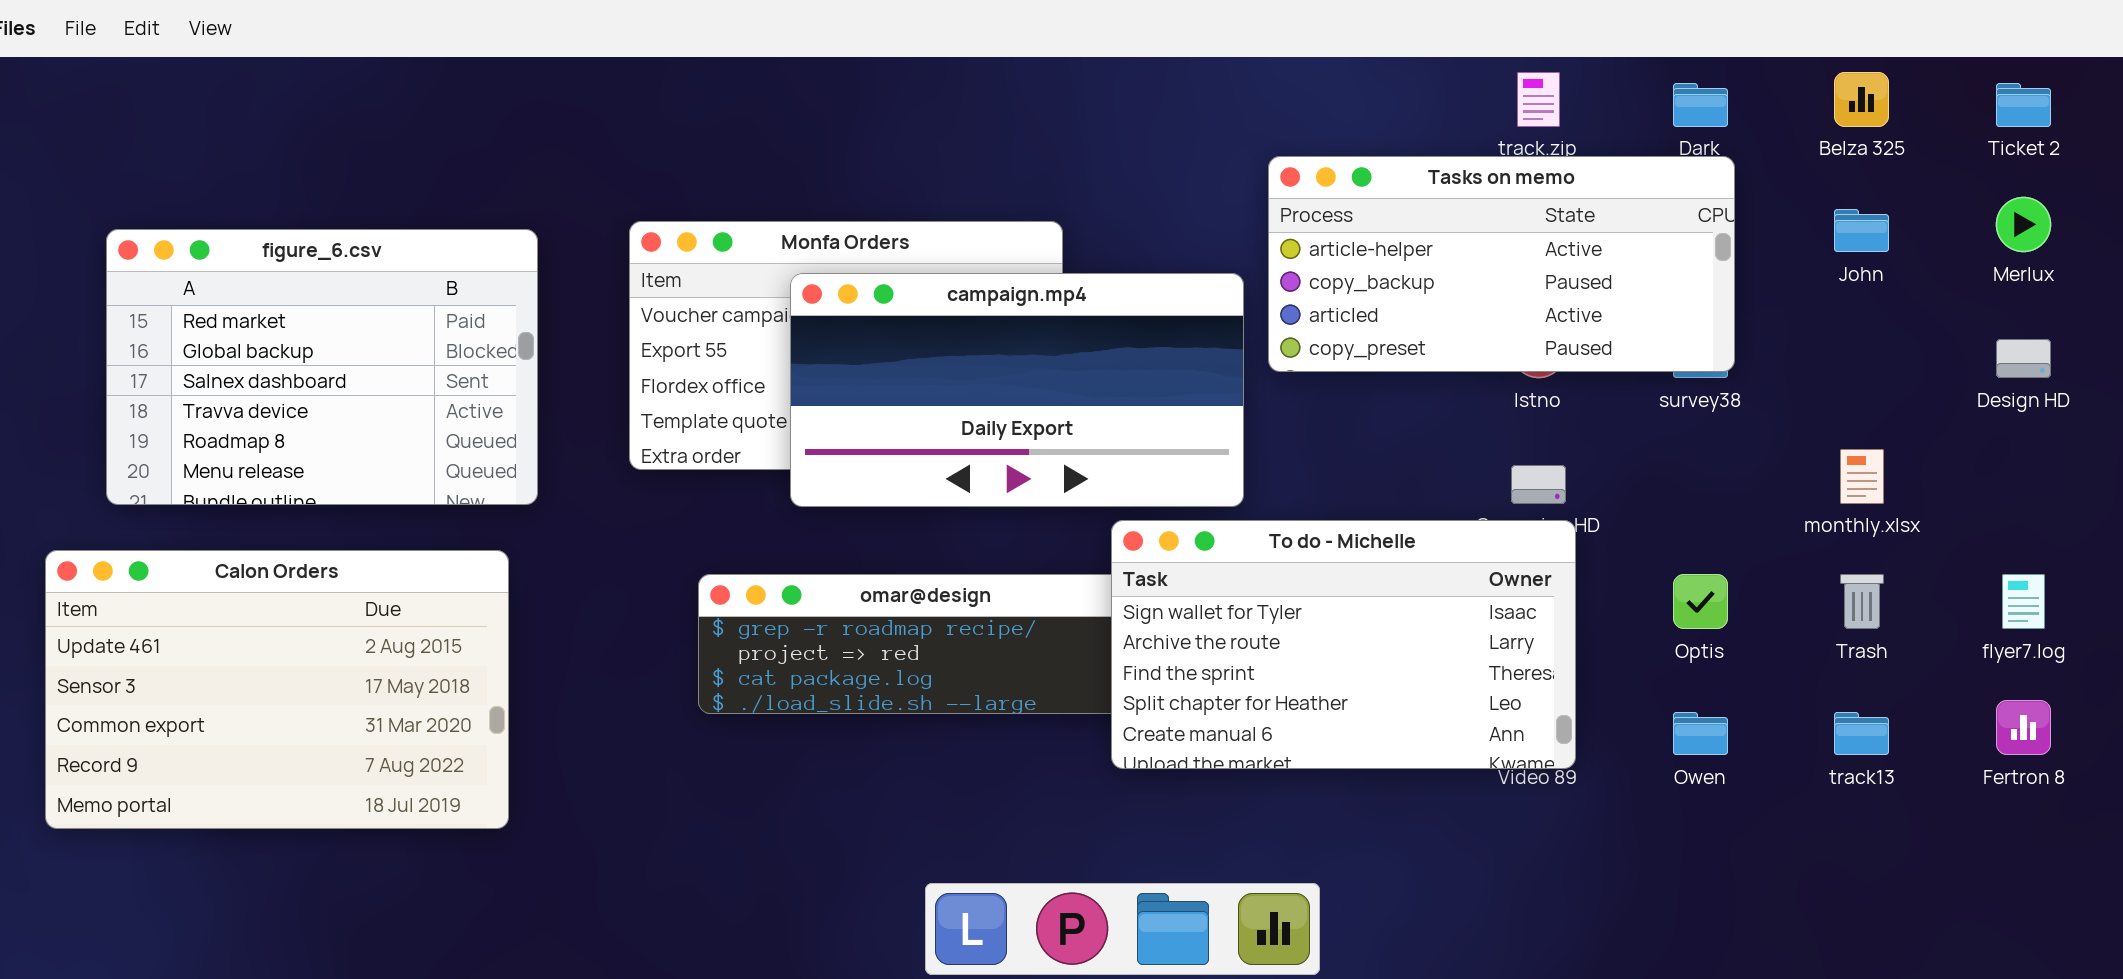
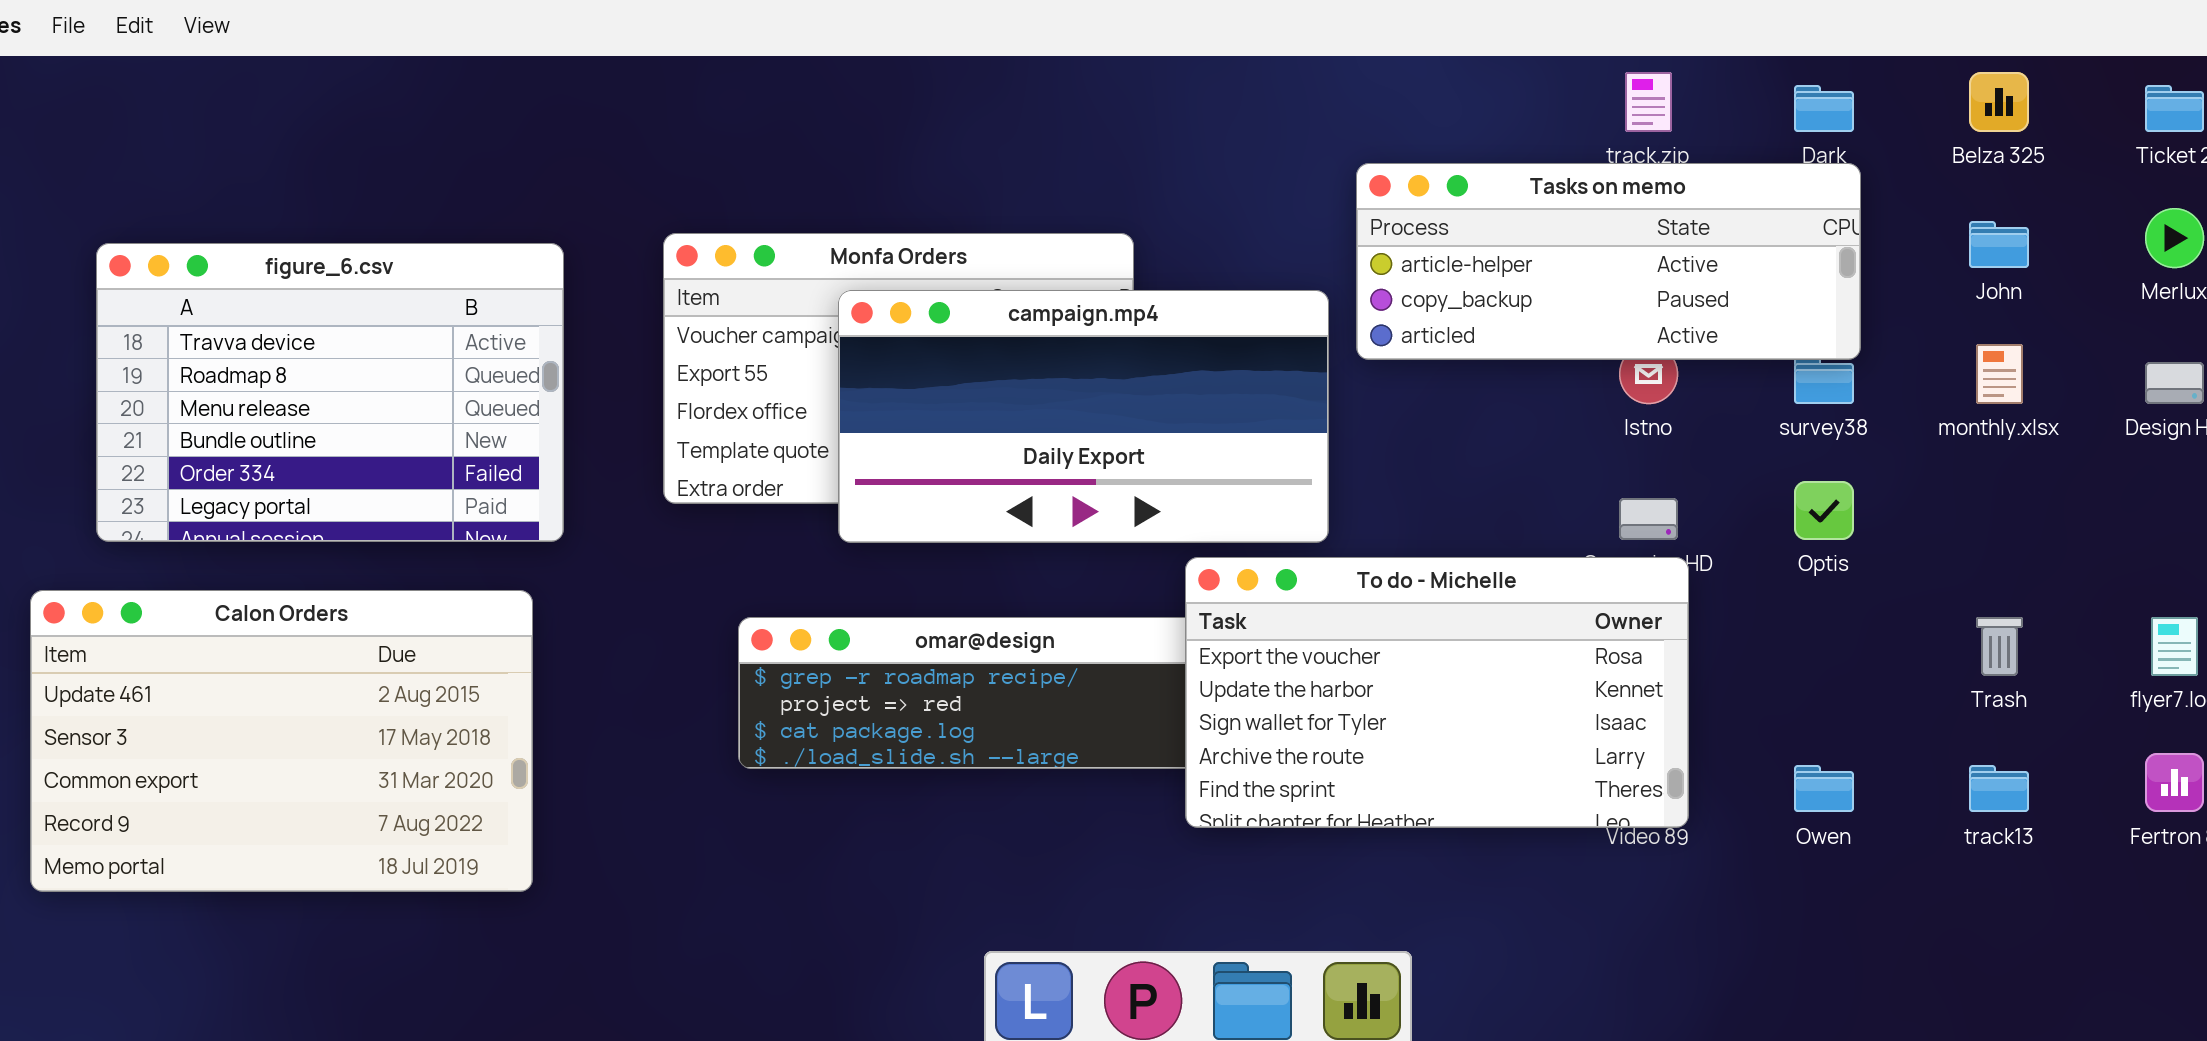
Tasks on memo: [1268,156,1735,372] -> [1356,163,1861,360], resized
figure_6.csv: [106,229,538,505] -> [96,243,564,542], scrolled down 3 rows
monthly.xlsx: [1840,449,1884,504] -> [1976,344,2023,404], moved
To do - Michelle: [1111,520,1576,769] -> [1185,557,1689,828], scrolled up 2 rows
Optis: [1673,574,1728,629] -> [1794,481,1854,540], moved

